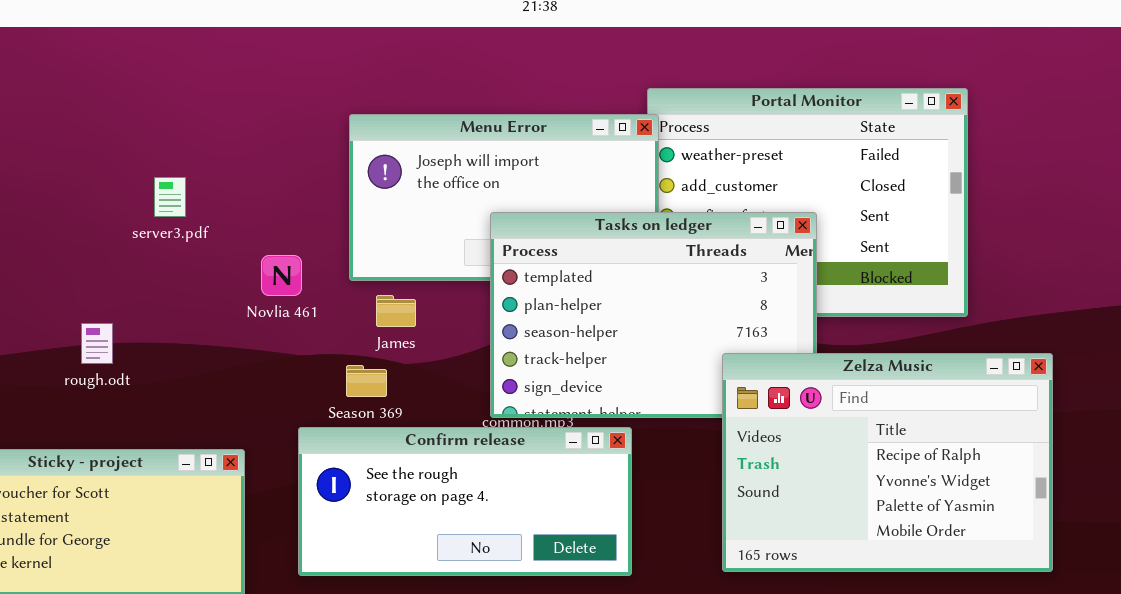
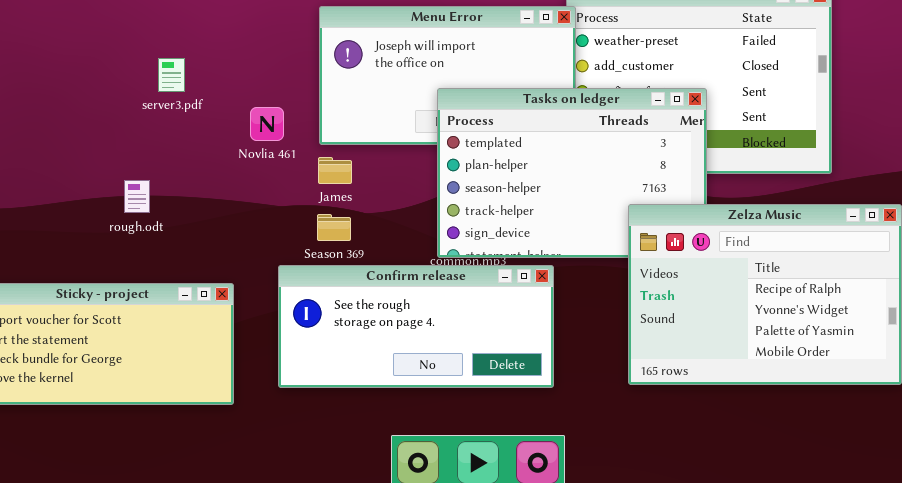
Novlia 461: [261,255,302,296] -> [250,107,284,141], moved
James: [376,295,416,327] -> [318,157,352,184], moved
rough.odt: [81,323,113,364] -> [124,180,150,213], moved

